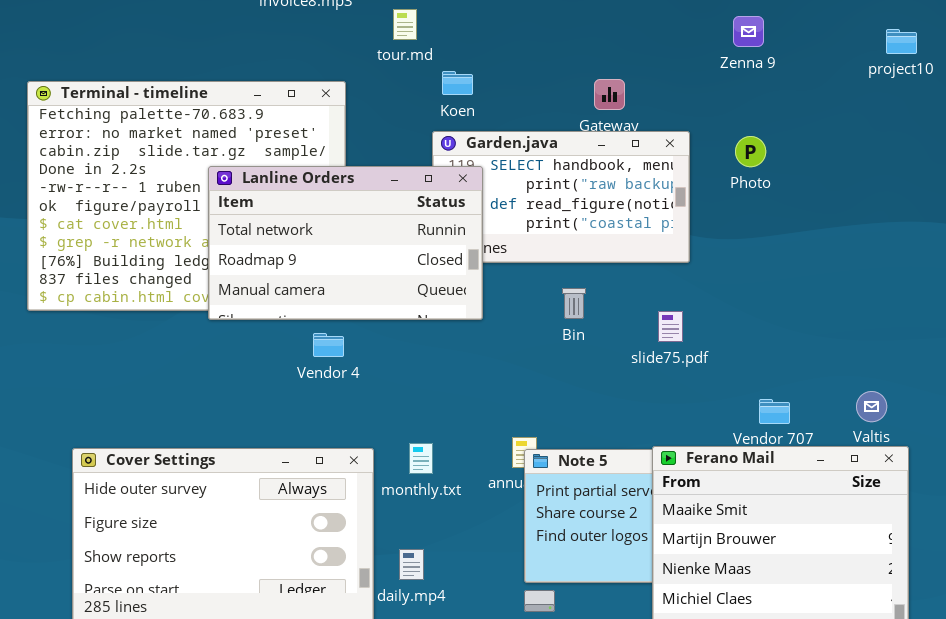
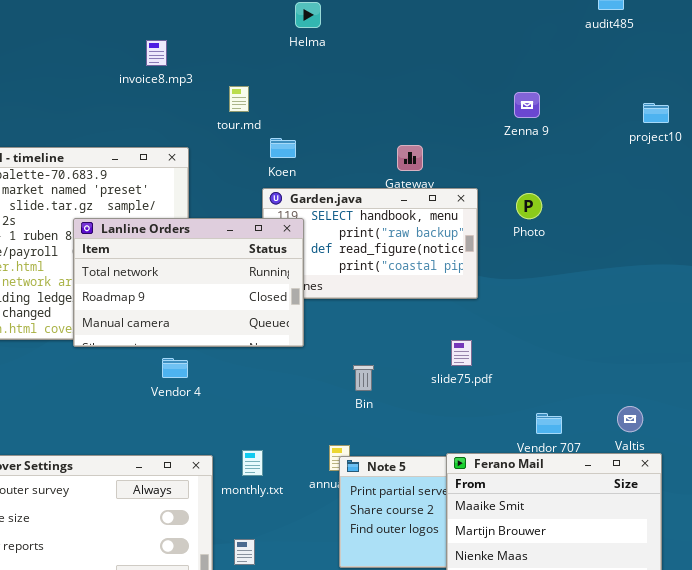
Bin: [562,288,586,319] -> [353,365,374,391], moved

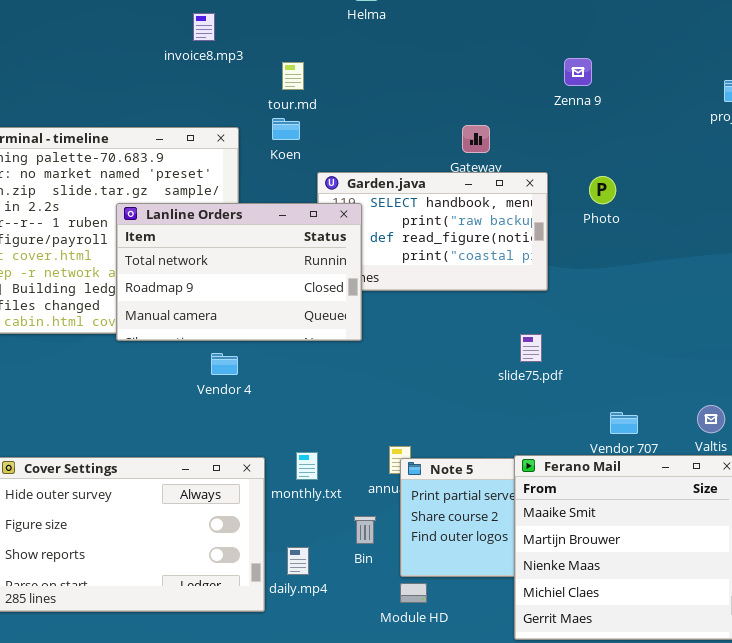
Zenna 9: [514,92,540,118] -> [564,58,592,86], moved
Koen: [270,138,296,158] -> [272,118,300,140], moved
Bin: [353,365,374,391] -> [354,516,376,544], moved

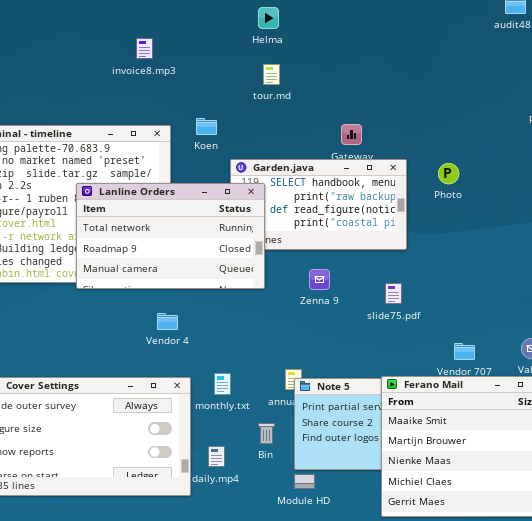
Zenna 9: [564,58,592,86] -> [309,269,330,290], moved
tour.md: [282,62,304,90] -> [263,64,280,85], moved
Vendor 4: [211,353,238,375] -> [157,313,178,330], moved

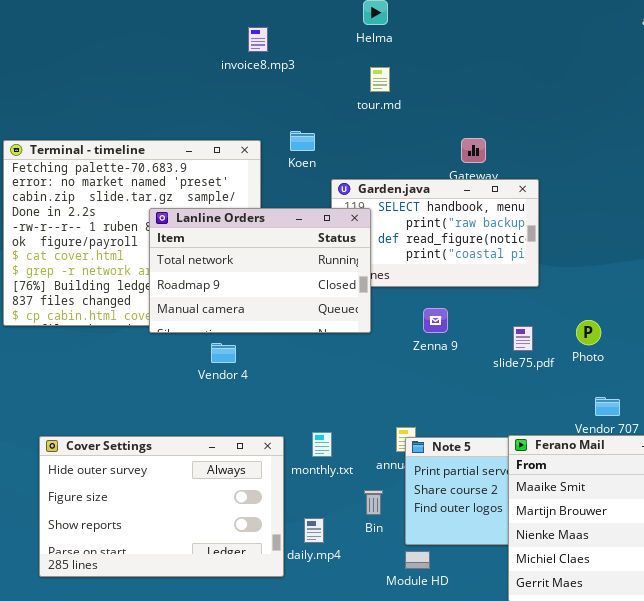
invoice8.mp3: [136,38,153,59] -> [248,27,268,52], moved
Photo: [438,163,459,184] -> [576,320,601,345], moved
Vendor 4: [157,313,178,330] -> [211,343,236,363], moved

